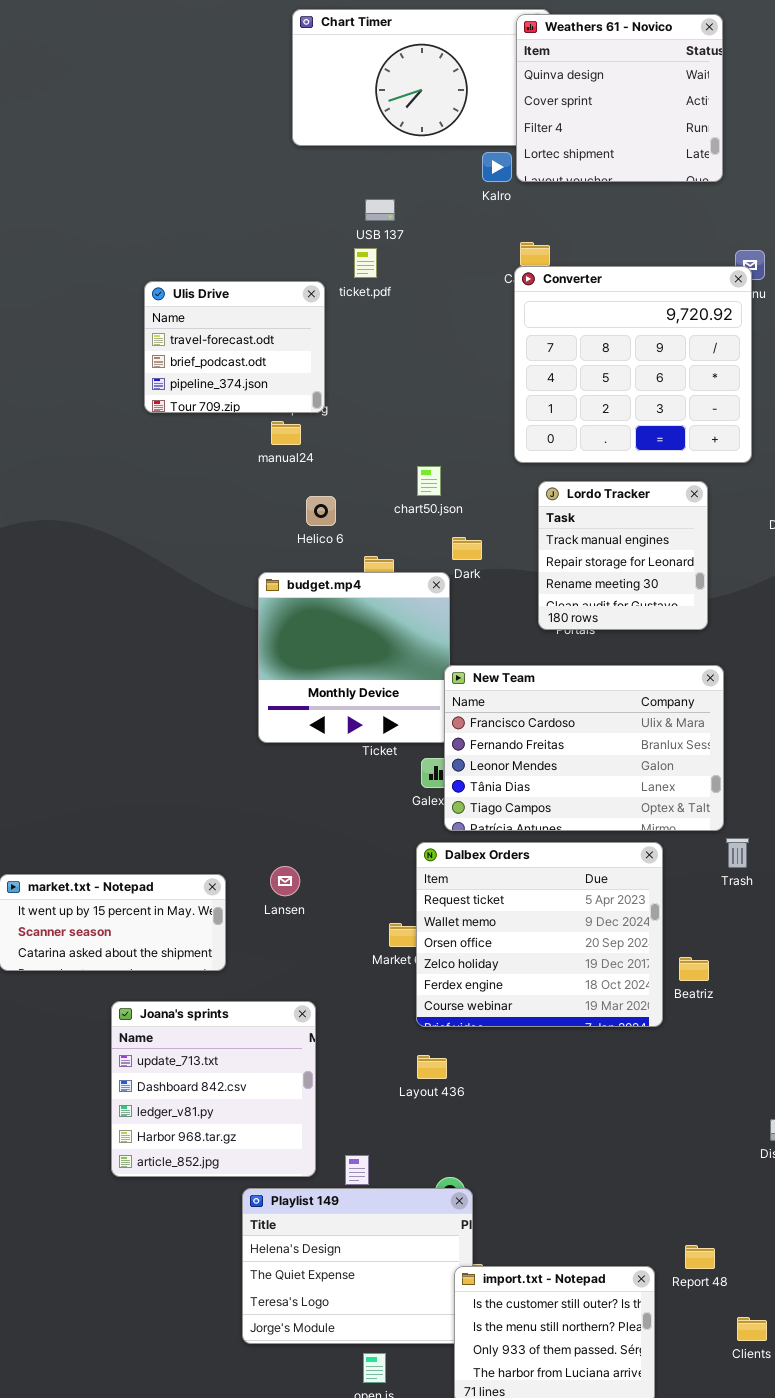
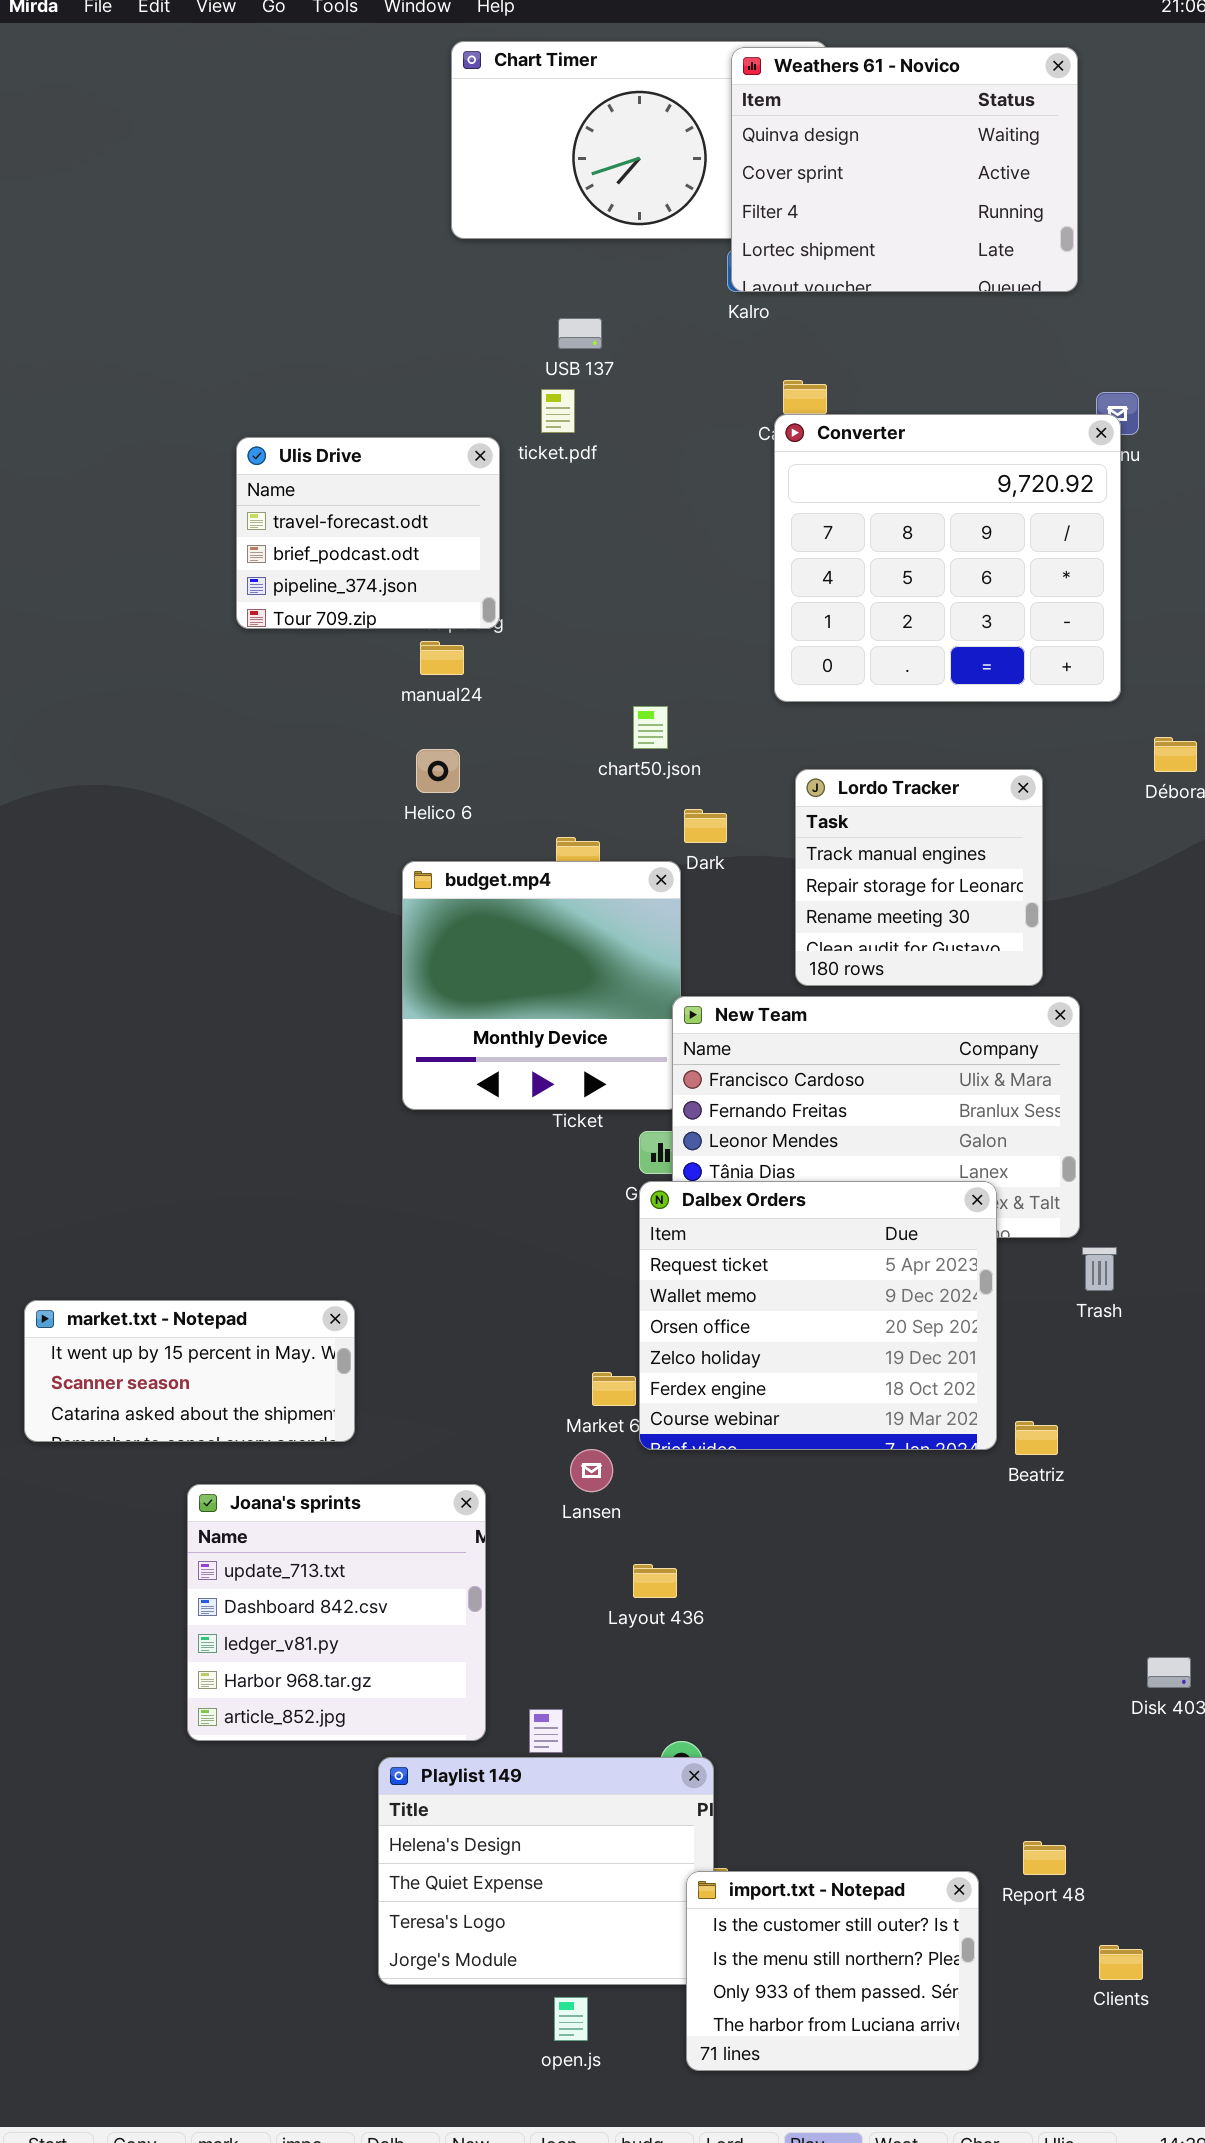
Weathers 61 - Novico: [516,14,723,182] -> [731,47,1078,292], resized
Lordo Tracker: [538,481,708,630] -> [795,769,1043,986], moved
Helico 6: [306,496,336,526] -> [416,749,460,793], moved
Dalbex Orders: [416,842,663,1027] -> [639,1181,997,1450], moved
Lansen: [270,866,300,896] -> [570,1449,613,1492], moved

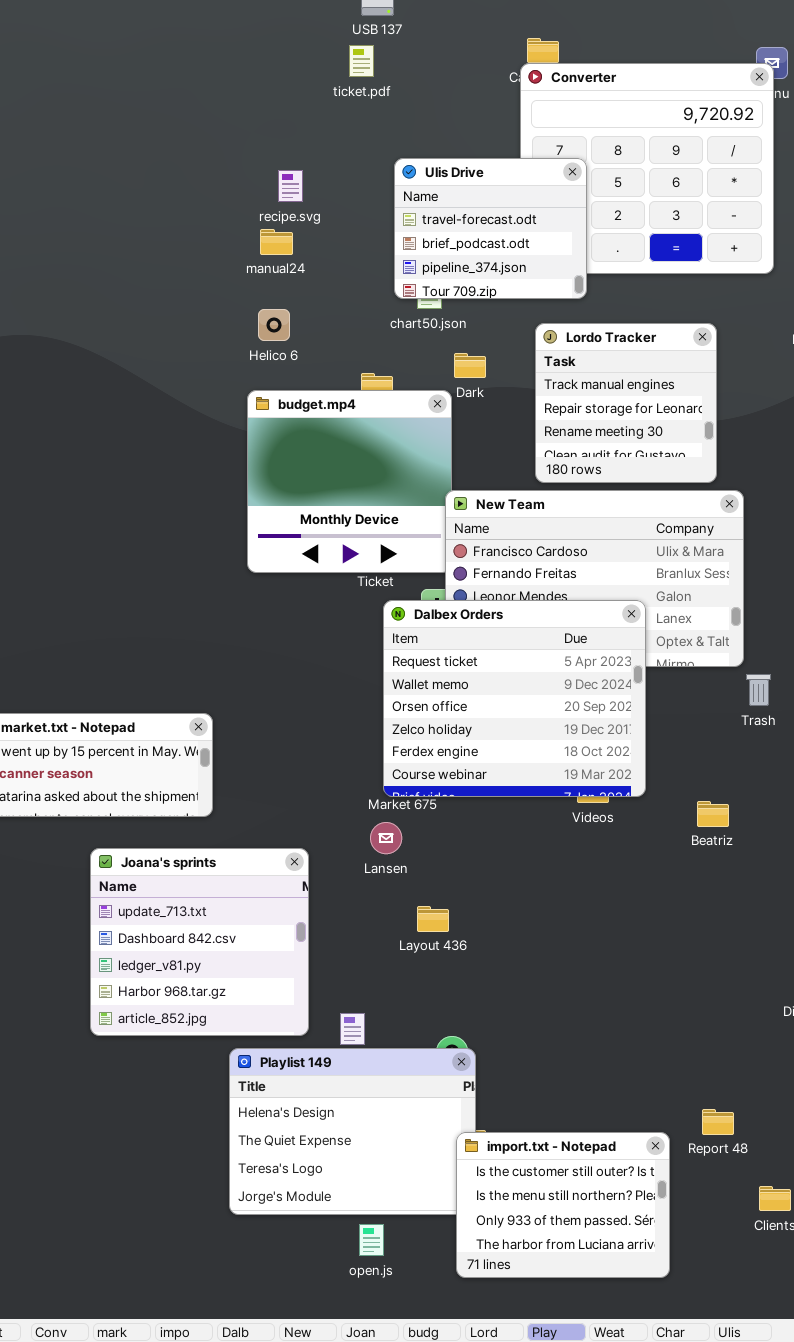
Ulis Drive: [236,437,500,629] -> [394,158,587,299], moved
Dalbex Orders: [639,1181,997,1450] -> [383,600,646,797], moved

